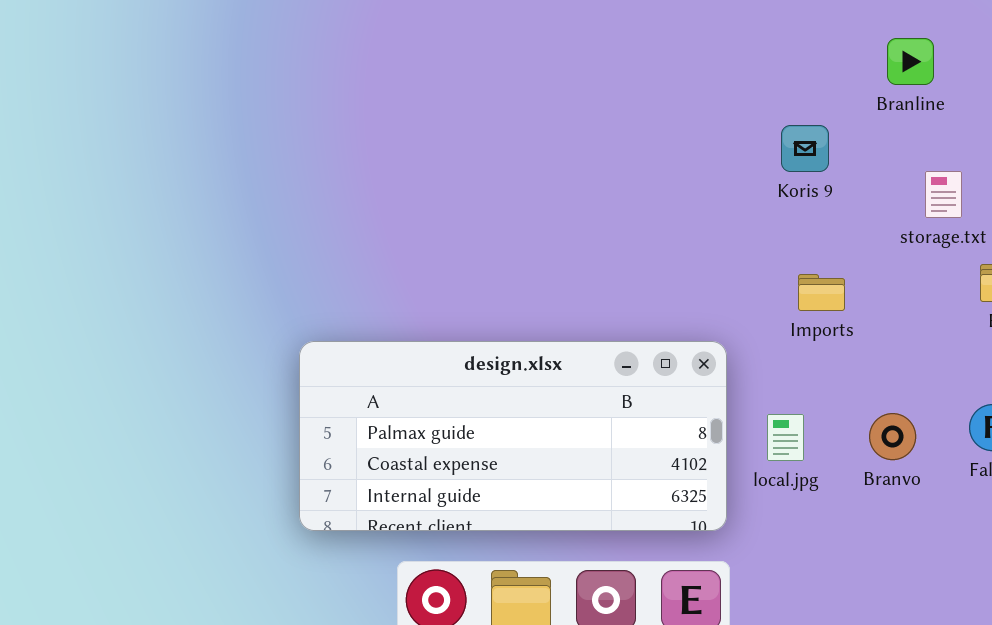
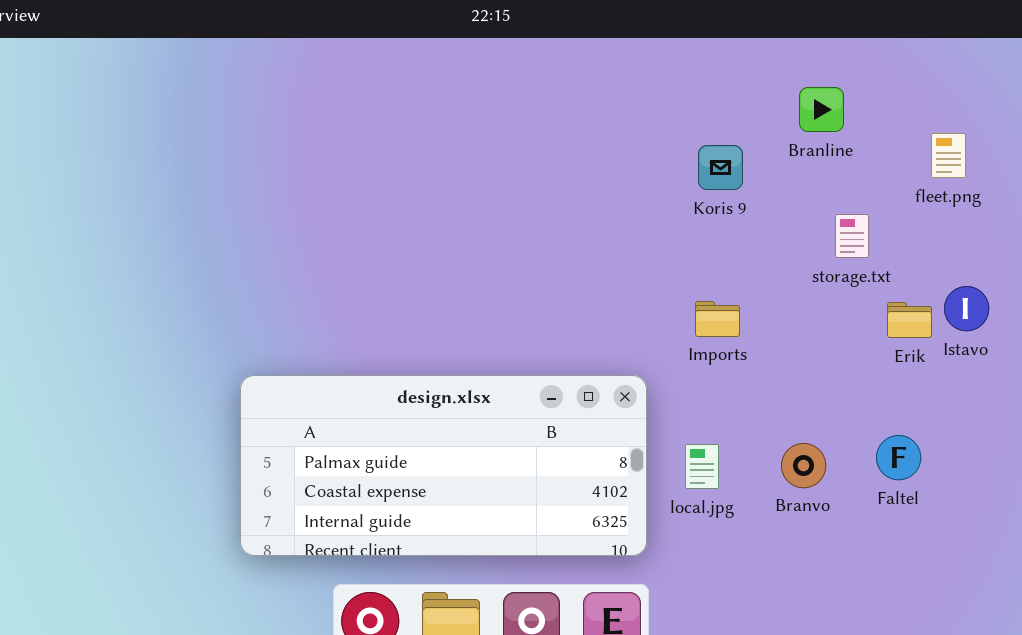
Koris 9: [781,125,829,172] -> [698,145,743,190], moved
Imports: [798,274,845,311] -> [695,301,740,337], moved

